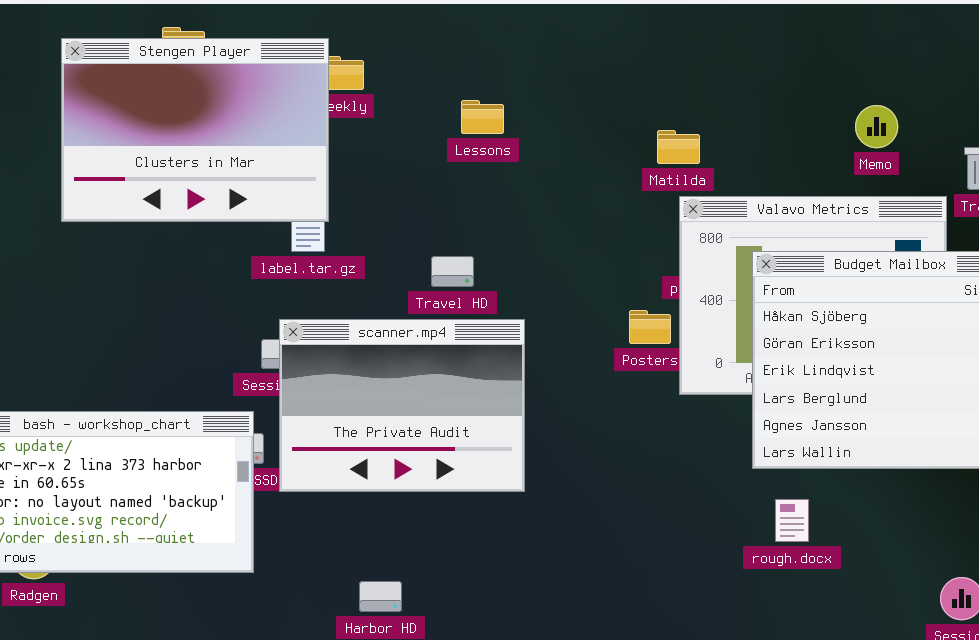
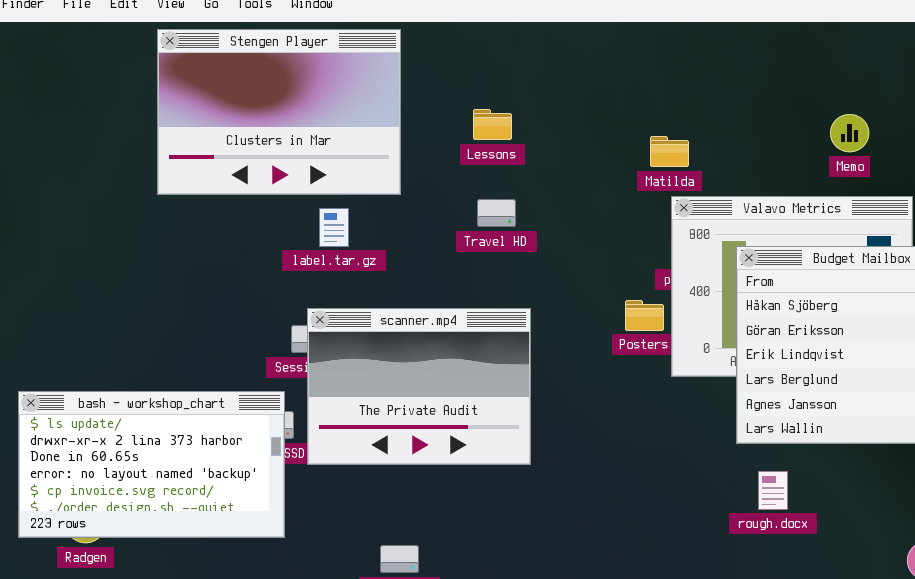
Stengen Player: [61,38,329,222] -> [157,29,401,195], moved
Travel HD: [431,256,474,287] -> [477,199,516,227], moved

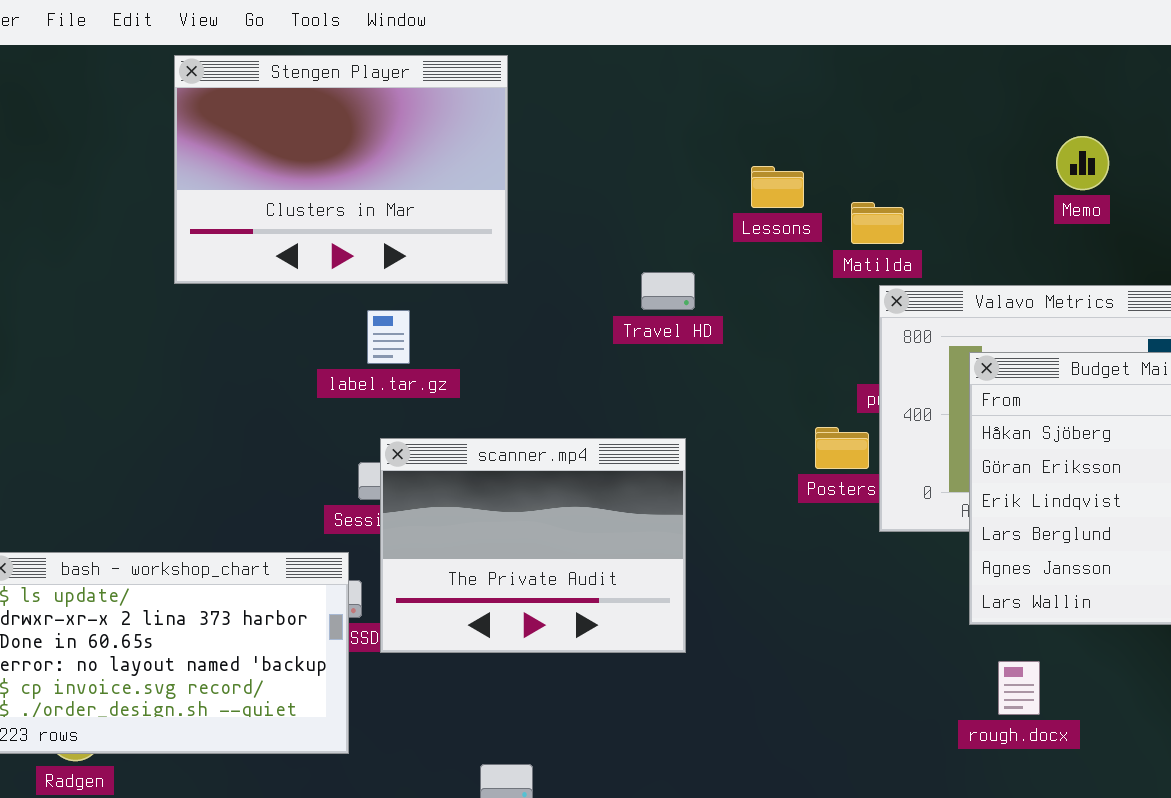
Lessons: [473,109,512,140] -> [751,166,804,208], moved
Memo: [830,114,869,152] -> [1056,136,1109,190], moved
Travel HD: [477,199,516,227] -> [641,272,695,310], moved
label.tar.gz: [319,208,349,247] -> [367,310,410,364], moved

